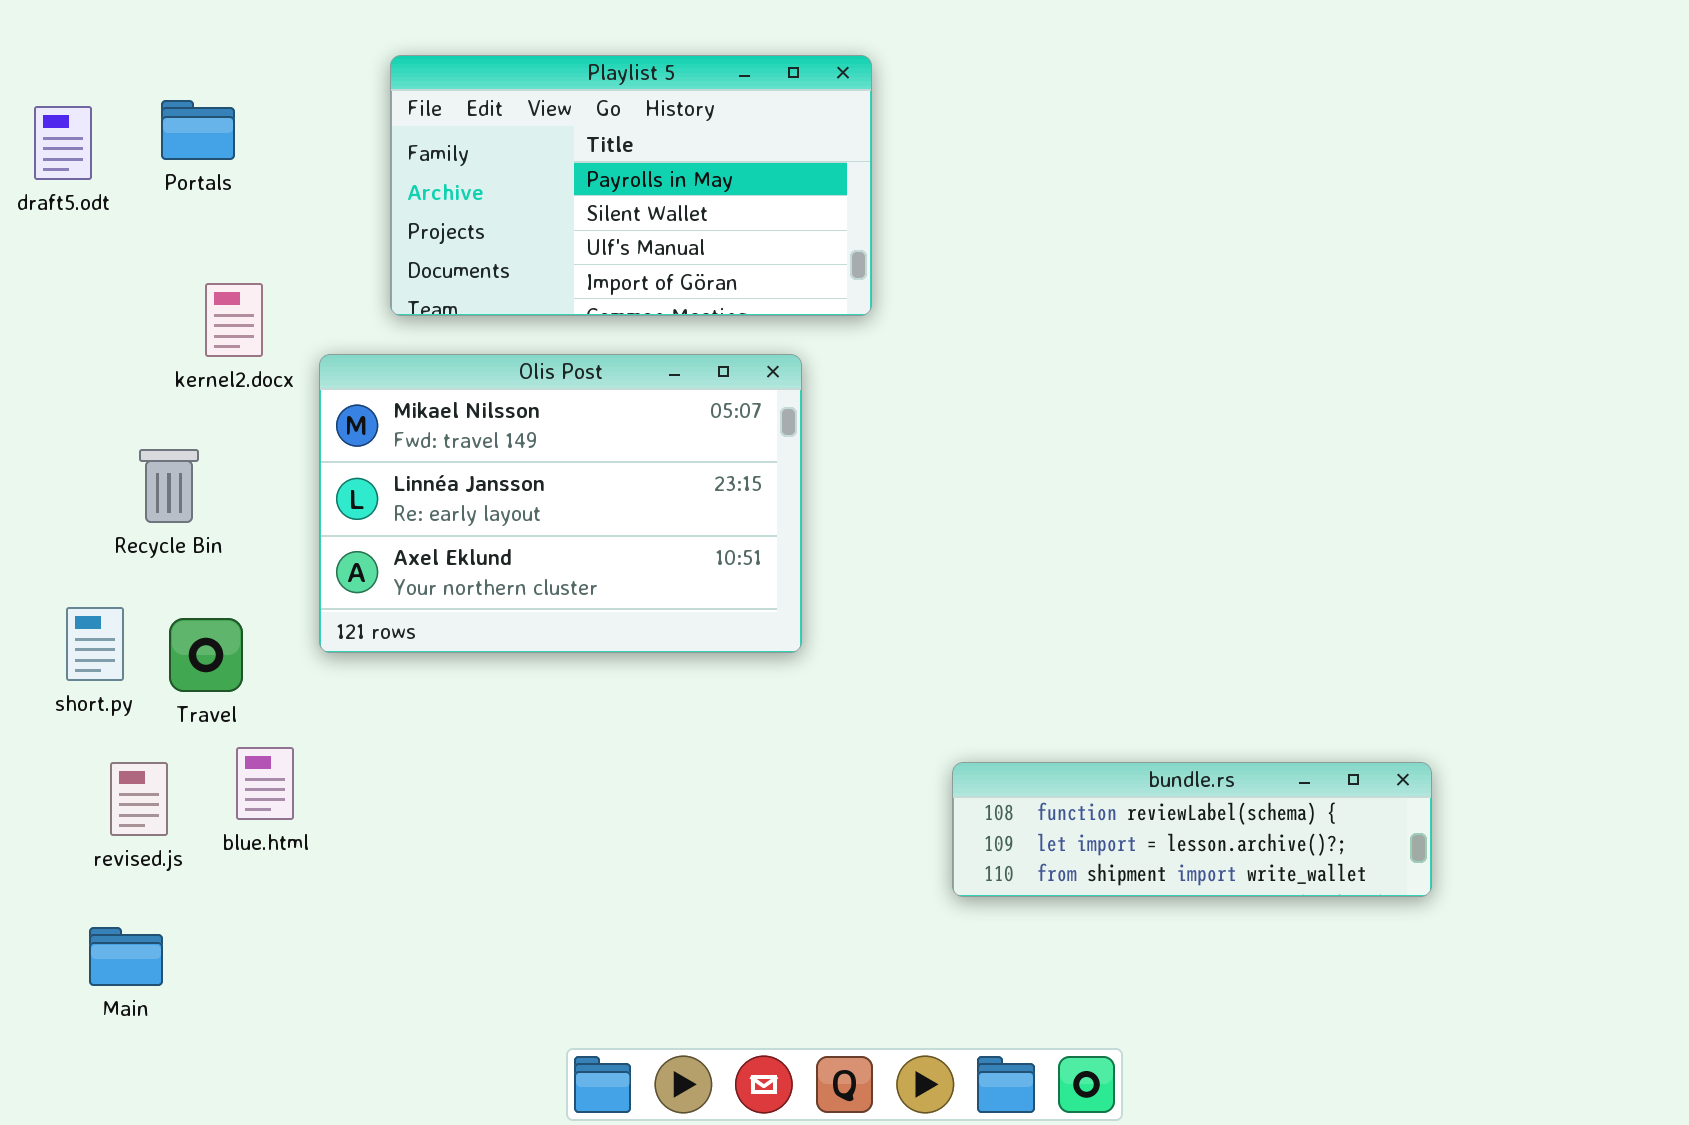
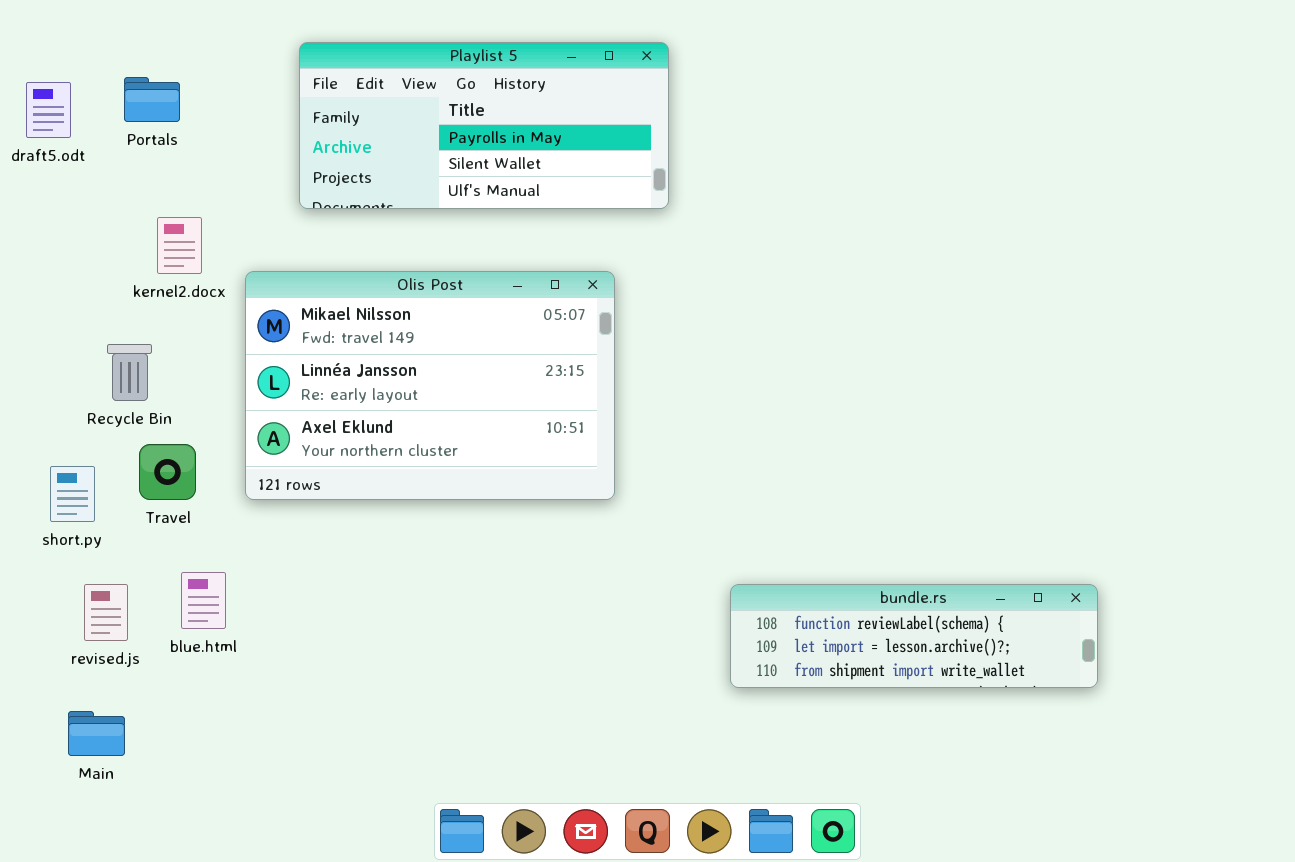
Playlist 5: [390,55,872,316] -> [299,42,669,209], resized
Travel: [169,618,243,692] -> [139,444,196,500], moved

